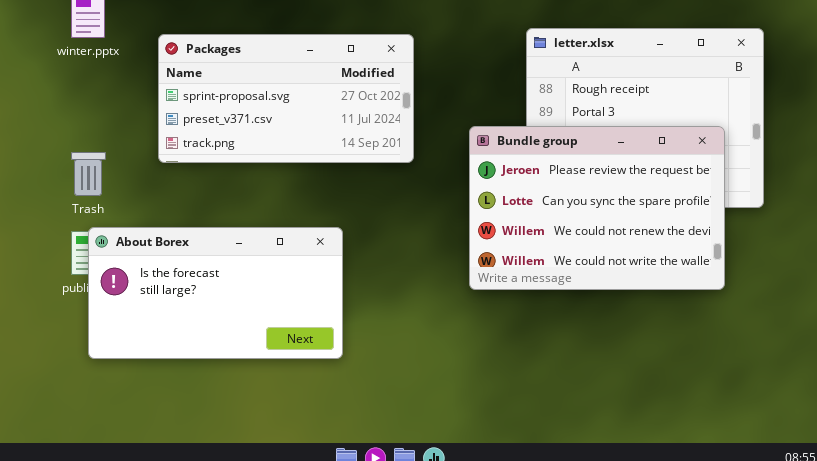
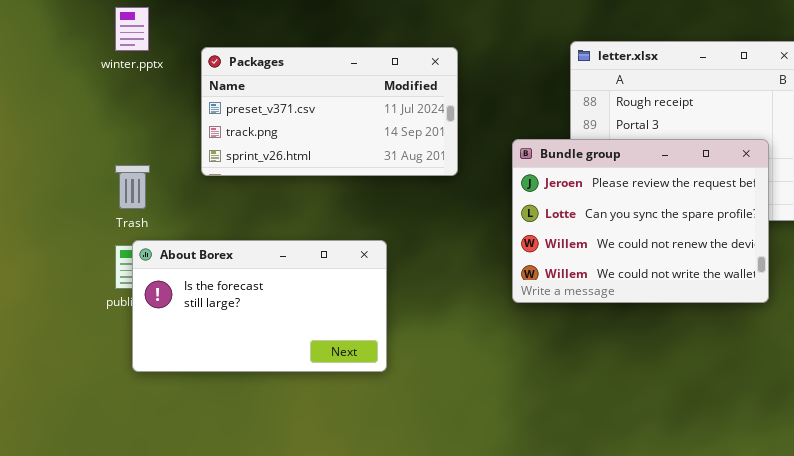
Packages: [158,34,414,163] -> [201,47,458,176], scrolled down 1 row

